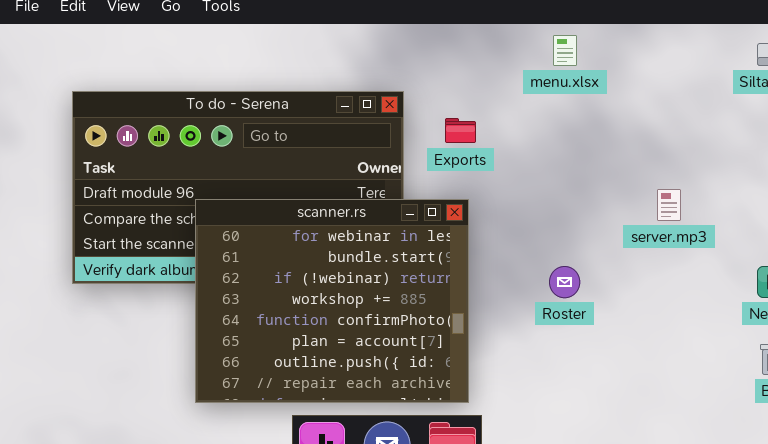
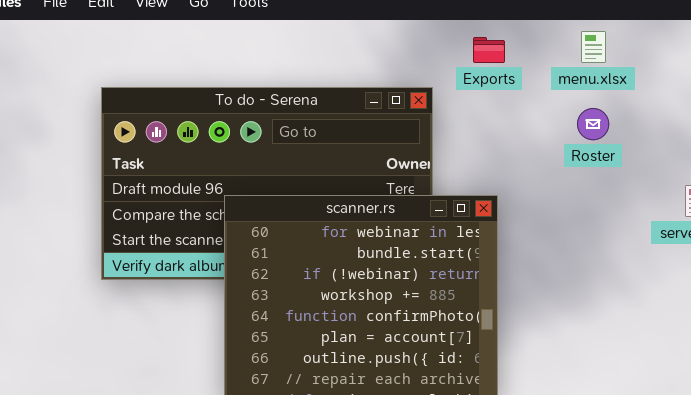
Exports: [445,118,476,143] -> [473,37,505,63], moved
Roster: [549,266,580,298] -> [577,108,609,140], moved

